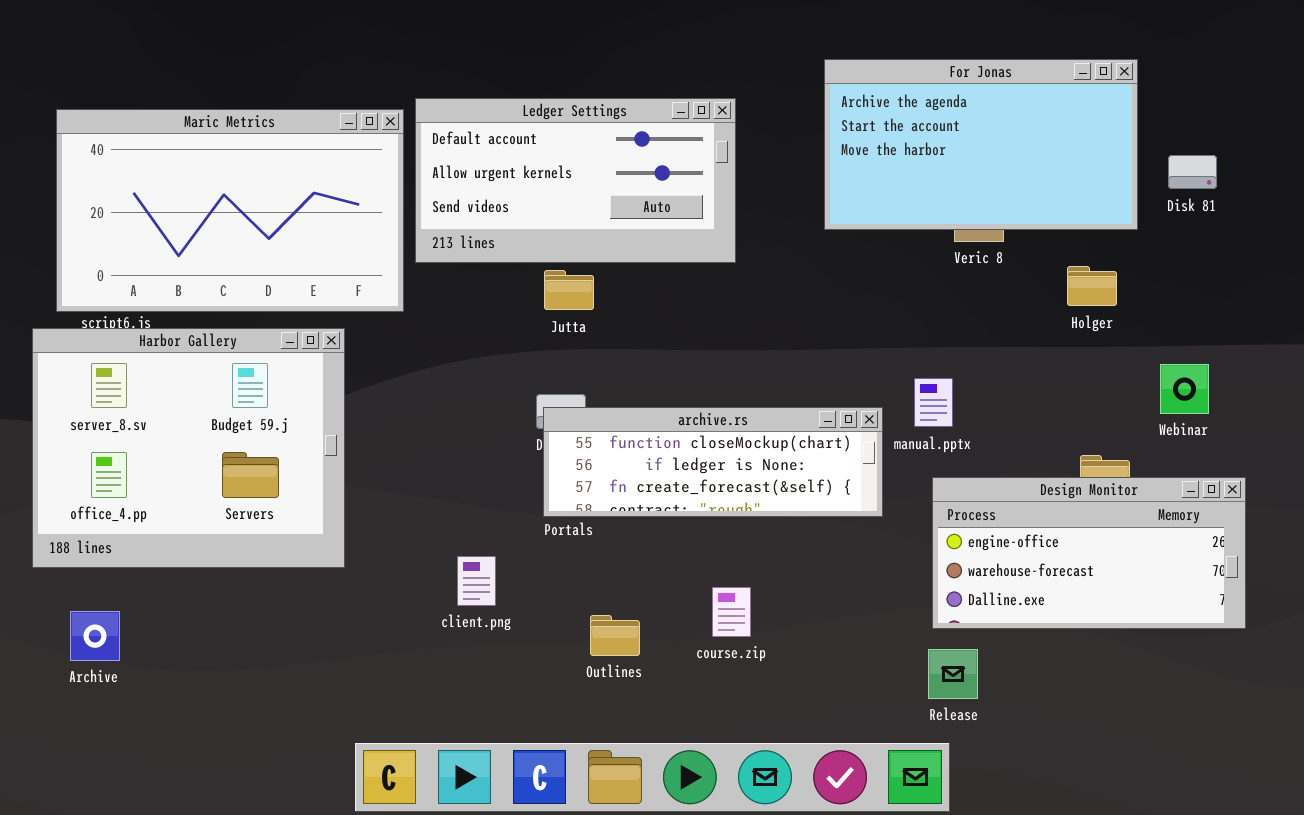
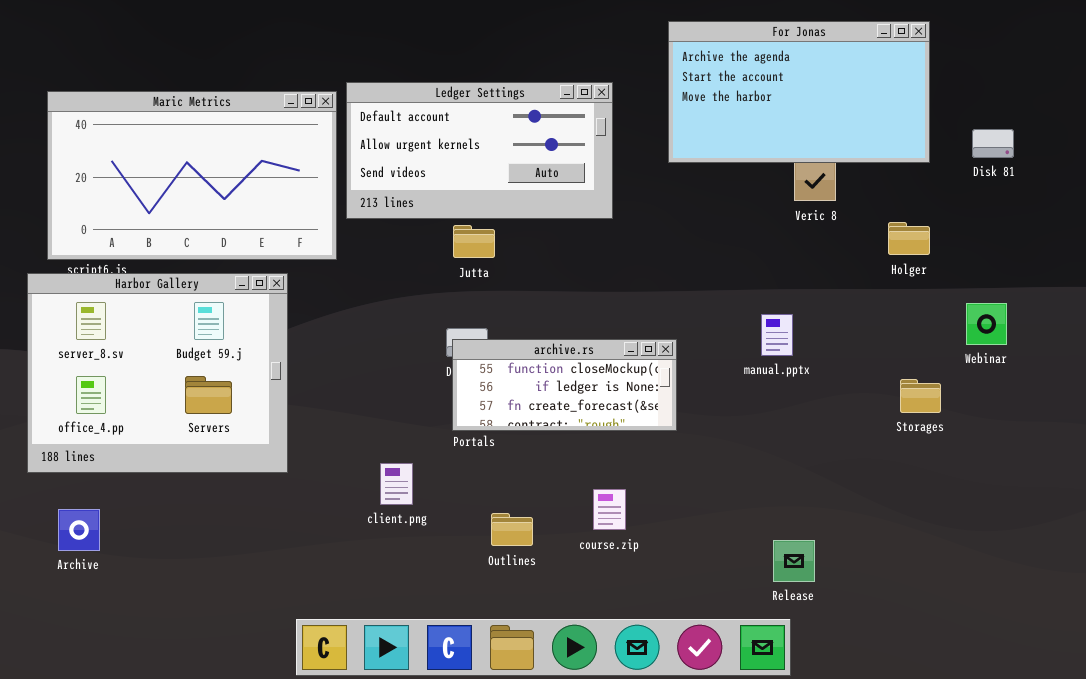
For Jonas: [824,59,1138,230] -> [668,21,930,163], moved
archive.rs: [543,407,883,517] -> [452,339,677,431], resized
Design Monitor: [932,477,1246,629] -> none, closed

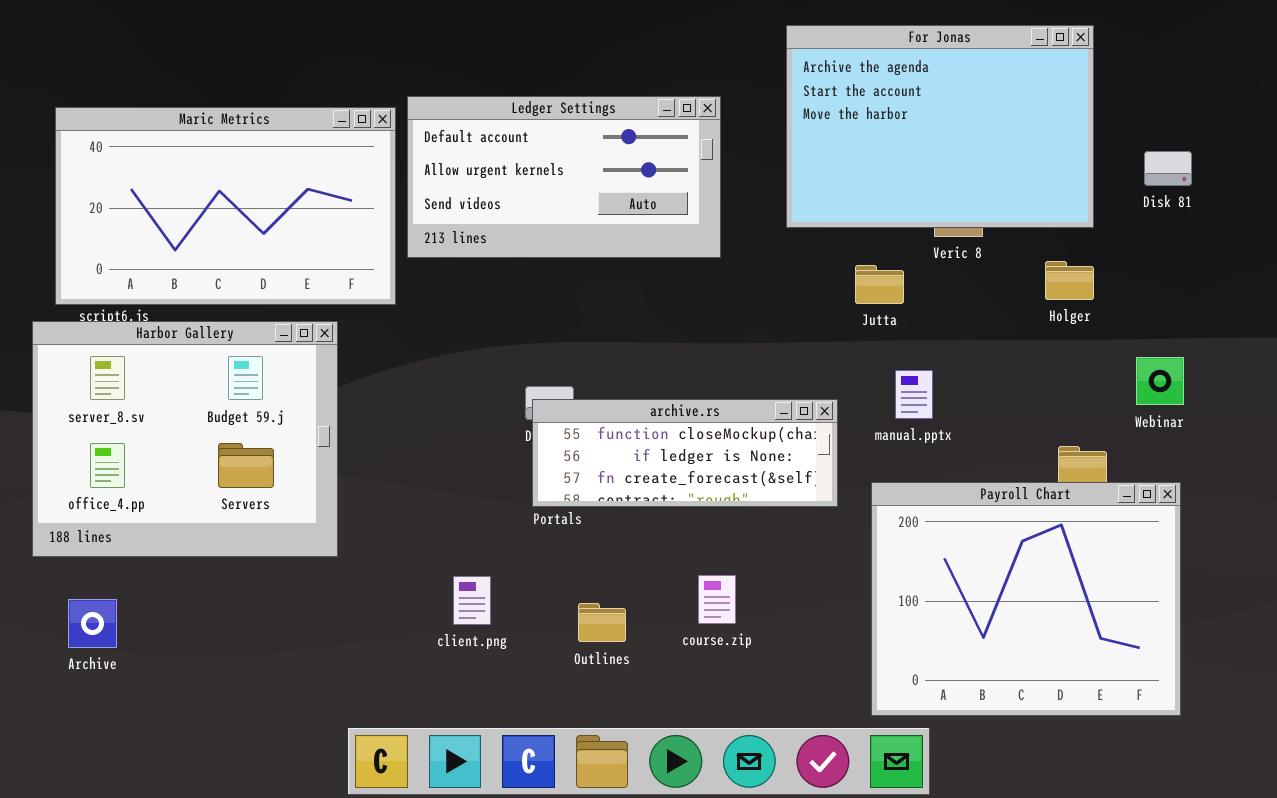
For Jonas: [668,21,930,163] -> [786,25,1094,228], resized
Jutta: [453,225,495,258] -> [855,265,904,304], moved
archive.rs: [452,339,677,431] -> [532,399,838,507], resized
Payroll Chart: none -> [871,482,1181,716], opened
client.png: [380,463,413,505] -> [453,576,491,625], moved

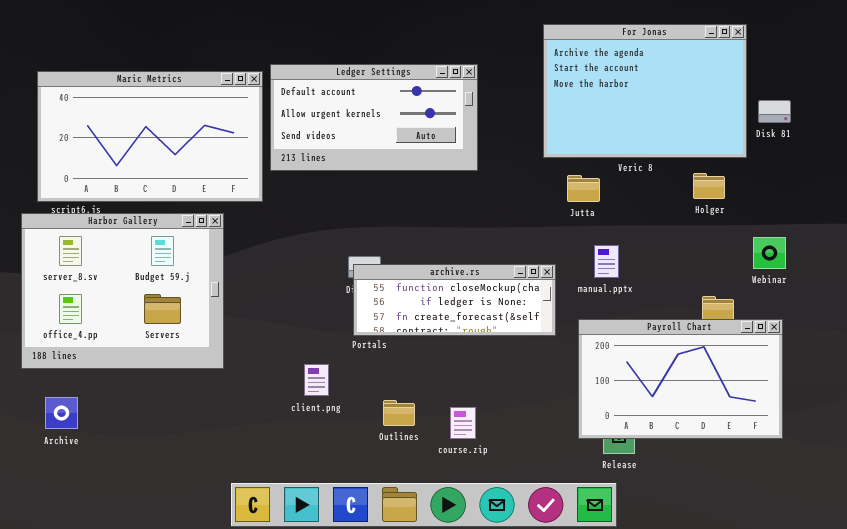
For Jonas: [786,25,1094,228] -> [543,24,747,158], moved
Payroll Chart: [871,482,1181,716] -> [578,319,783,439], resized
course.zip: [698,575,736,624] -> [450,407,476,439], moved
client.png: [453,576,491,625] -> [304,364,329,396], moved

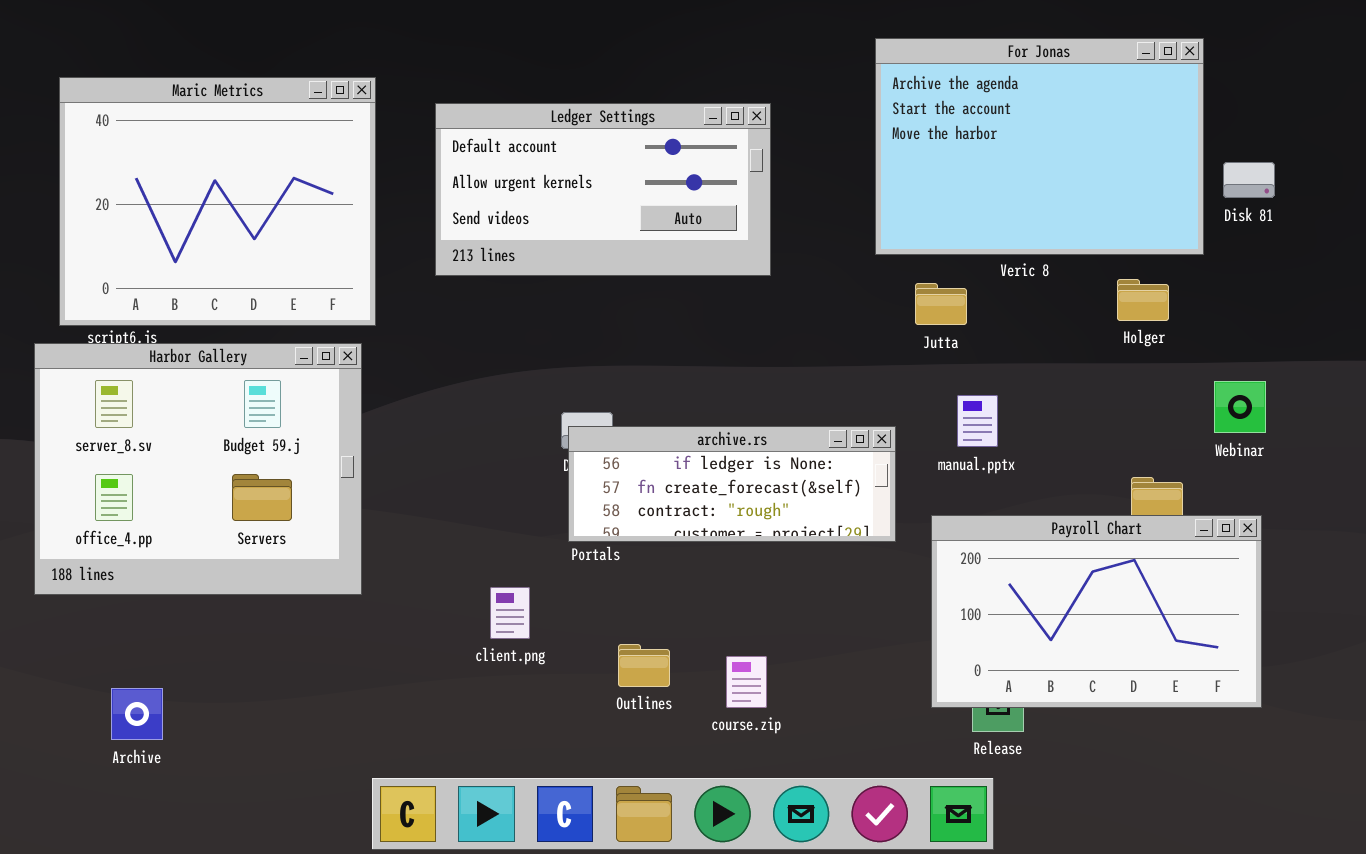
Maric Metrics: [37,71,263,202] -> [59,77,376,326], resized
archive.rs: [353,264,556,336] -> [568,426,896,542], scrolled down 1 row
Archive: [45,397,78,429] -> [111,688,163,740], moved

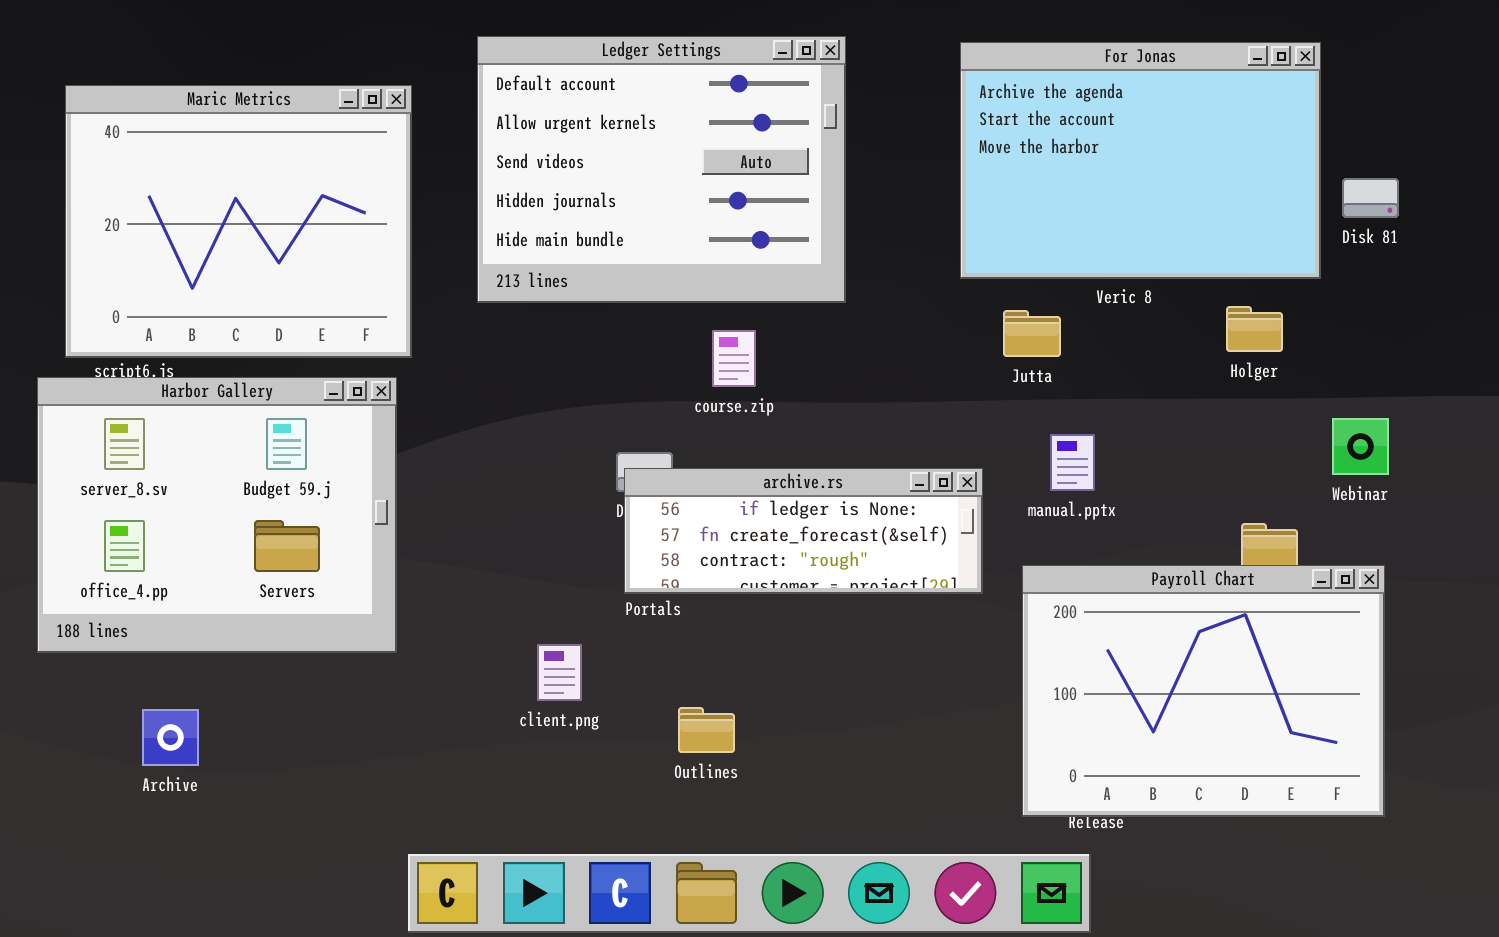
Ledger Settings: [435,103,771,276] -> [477,36,846,303], resized
Payroll Chart: [931,515,1262,708] -> [1022,565,1385,817], resized
course.zip: [726,656,767,708] -> [712,330,756,387], moved
Archive: [111,688,163,740] -> [142,709,199,766], moved

